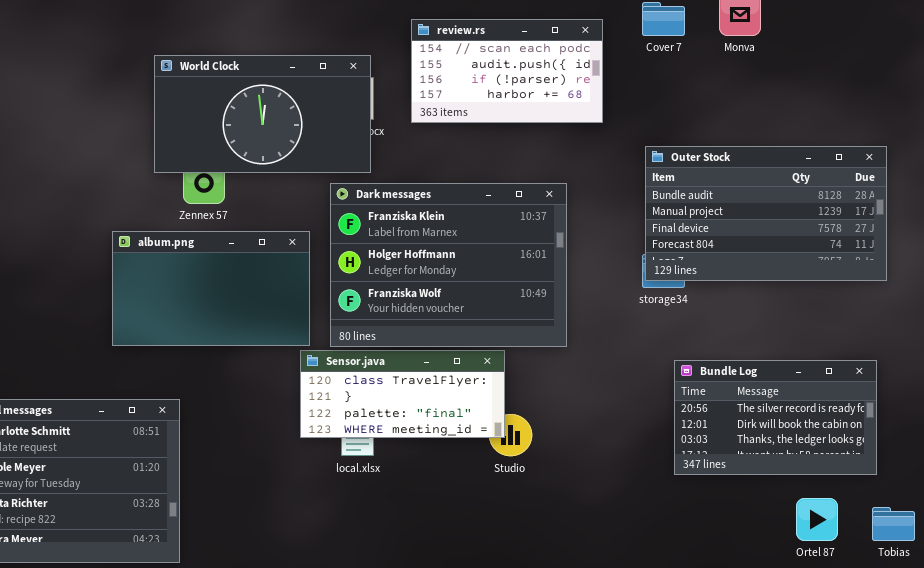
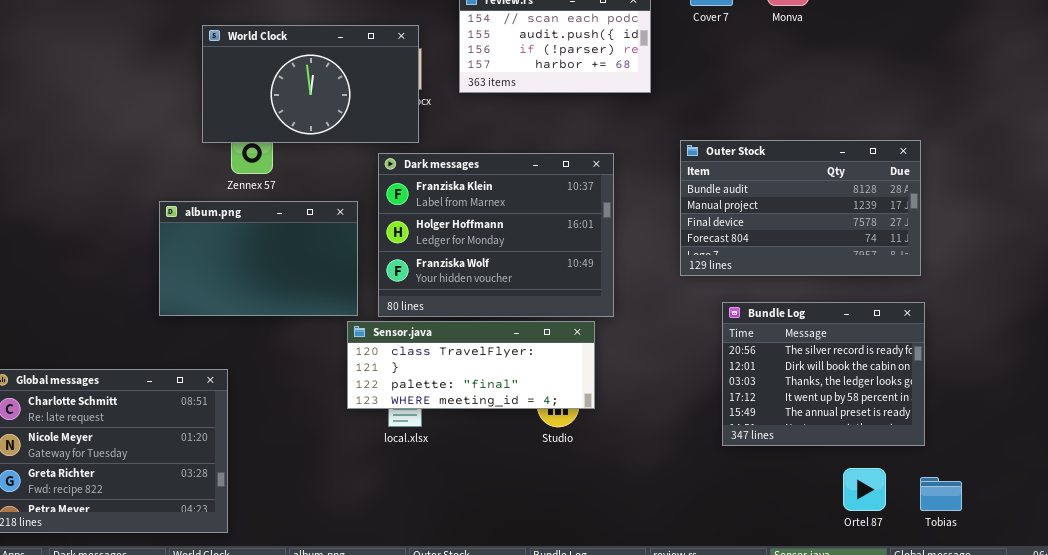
Outer Stock: [645,146,887,281] -> [680,140,921,276], moved
Sensor.java: [300,350,505,438] -> [347,321,595,409], resized
Bundle Log: [674,360,877,475] -> [722,302,925,446], resized

